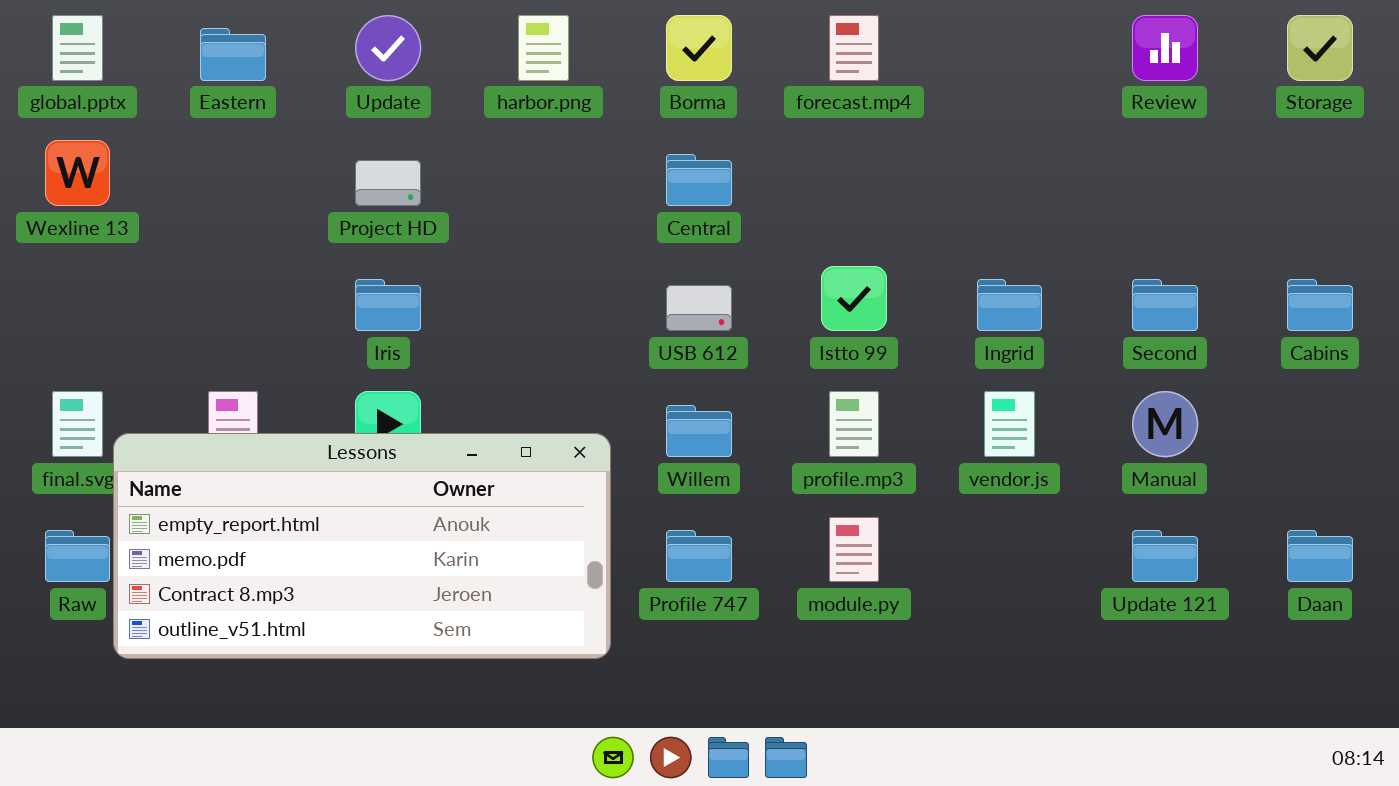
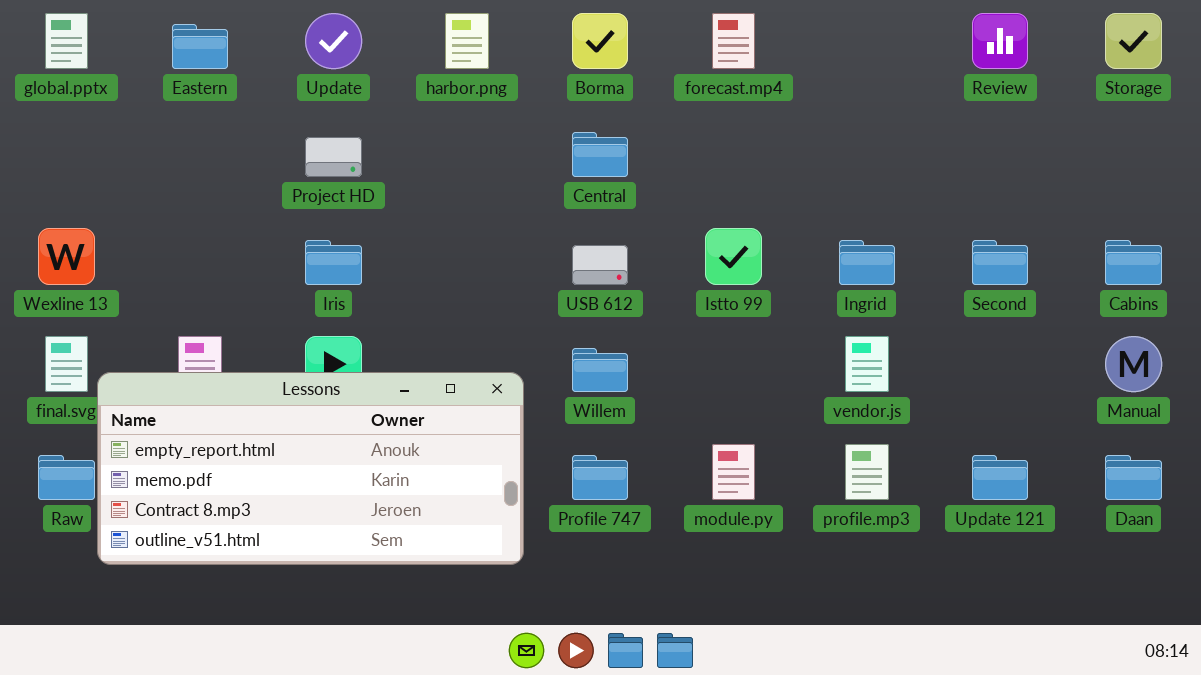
Wexline 13: [45,140,110,206] -> [38,228,95,285], moved
profile.mp3: [829,391,879,457] -> [845,444,889,500], moved
Manual: [1132,391,1198,457] -> [1105,336,1162,392], moved

